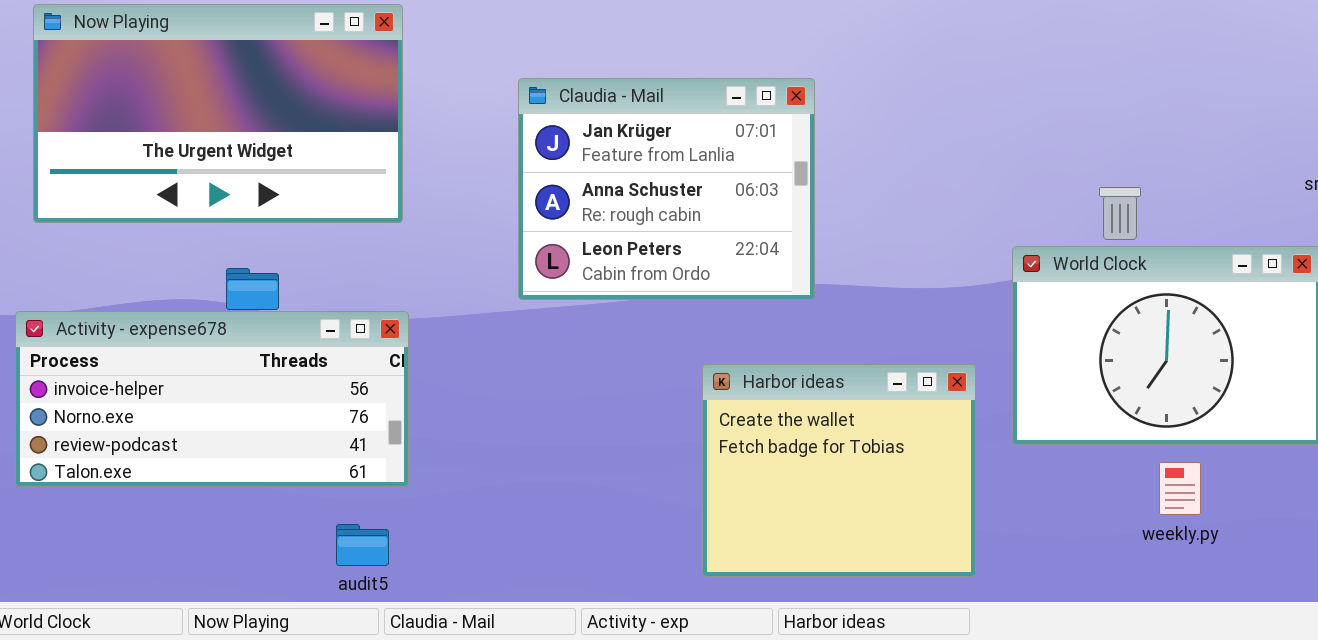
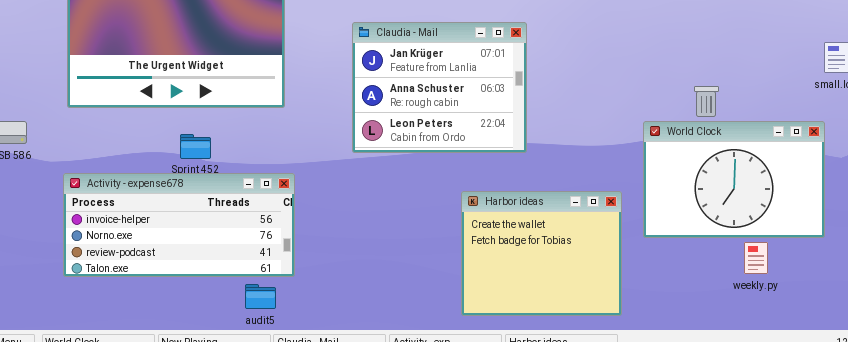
Activity - expense678: [15,311,409,487] -> [63,173,295,277], moved
weekly.py: [1159,462,1201,515] -> [744,242,768,274], moved

